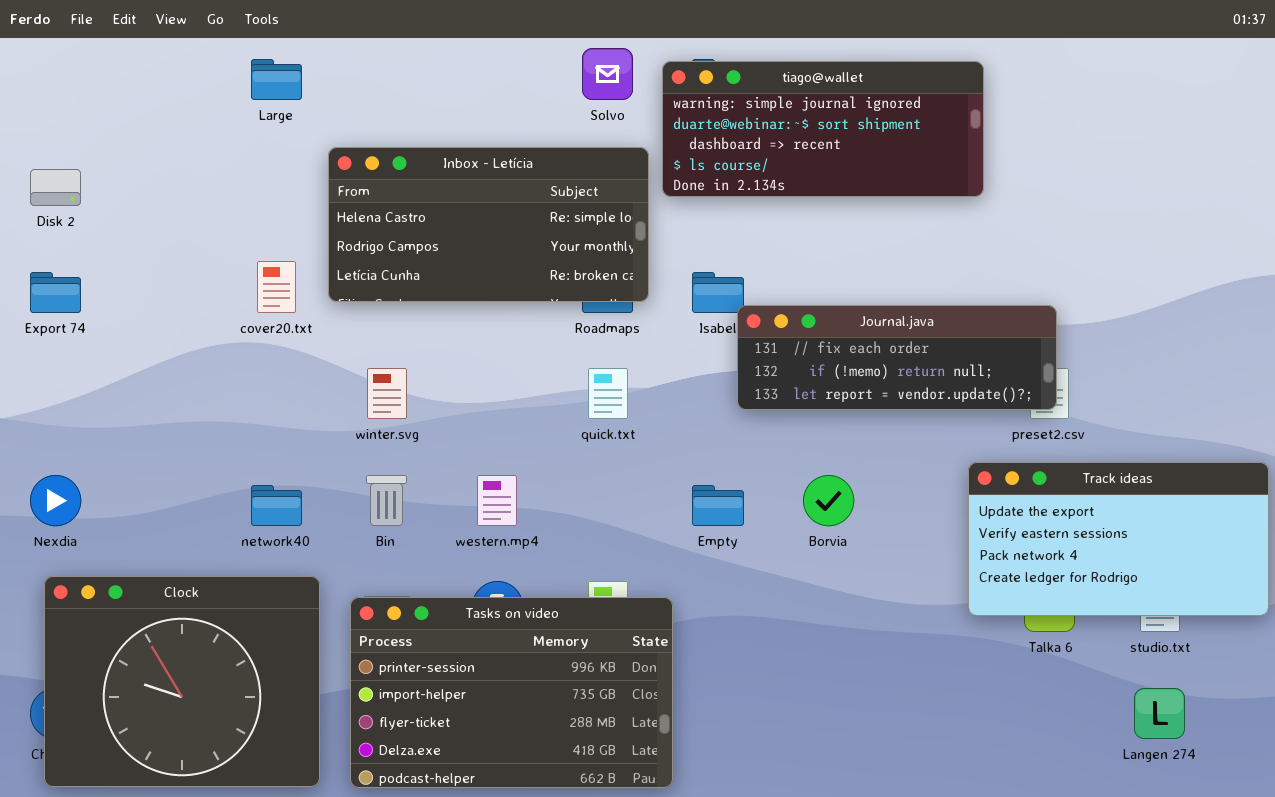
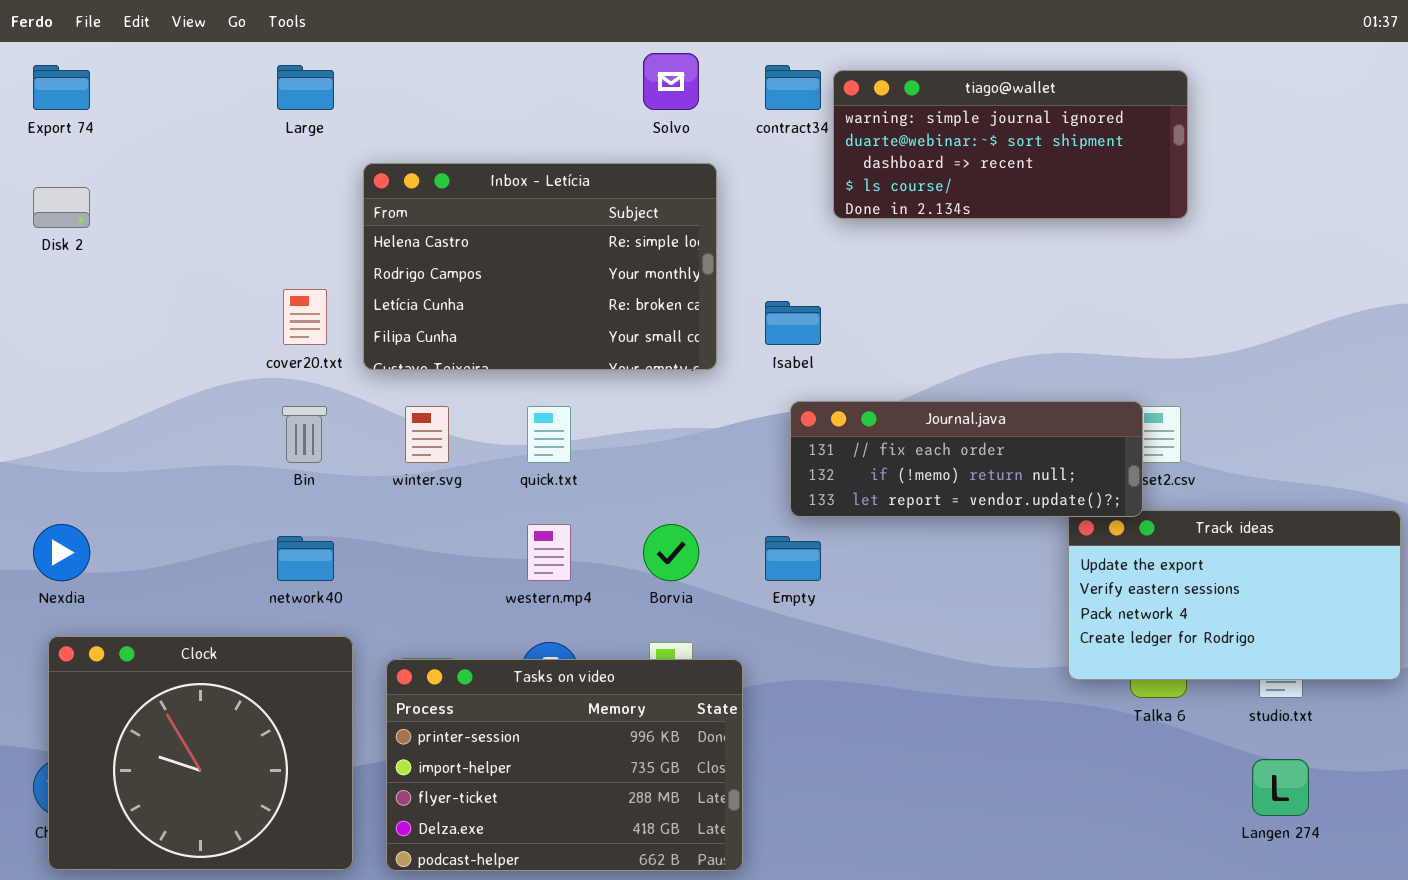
tiago@wallet: [662,61,984,197] -> [833,70,1188,219], moved
Inbox - Letícia: [328,147,649,302] -> [363,163,717,370], resized
Export 74: [30,272,81,313] -> [33,65,90,110], moved
Journal.java: [737,305,1057,410] -> [790,401,1143,517], moved
quick.txt: [588,368,628,419] -> [527,406,571,463], moved
Bin: [366,475,407,526] -> [282,406,327,463], moved
Borvia: [803,475,854,526] -> [643,524,699,581], moved

